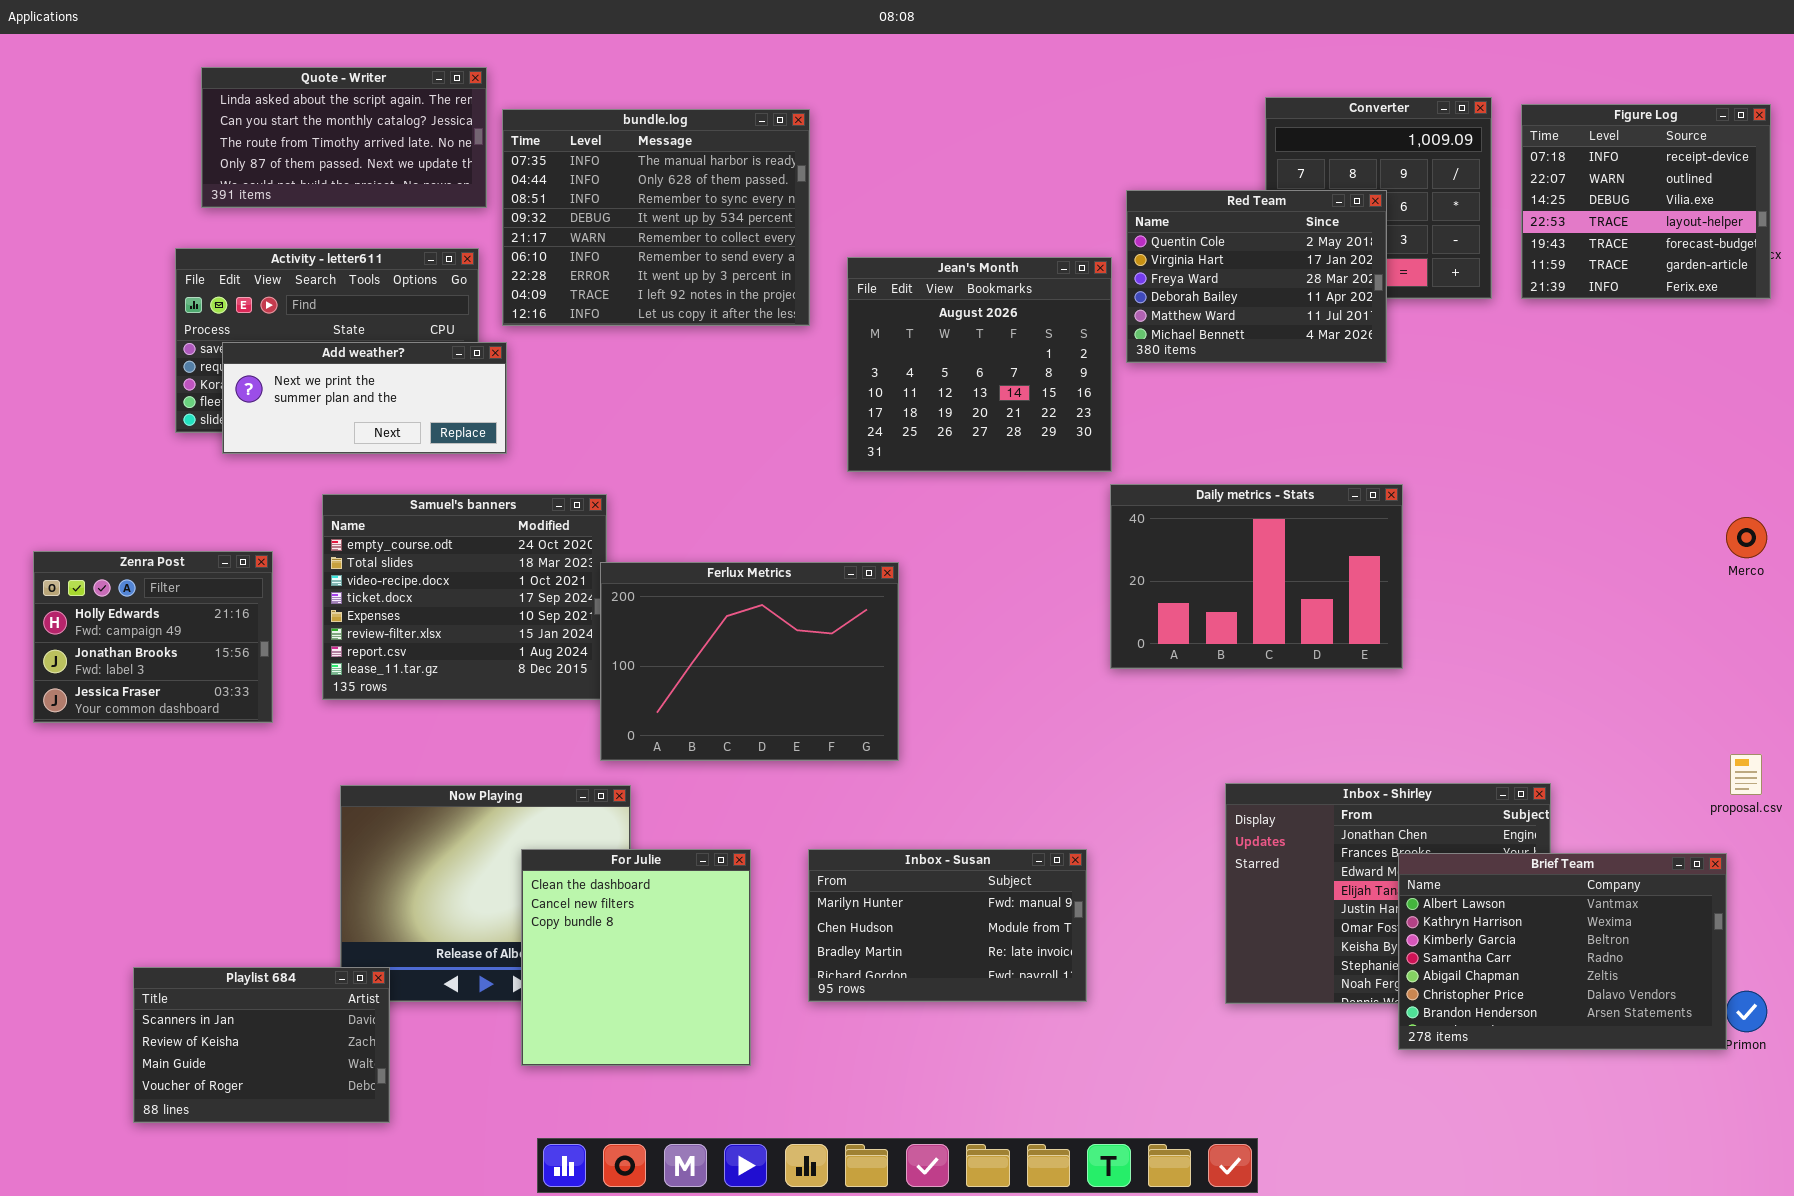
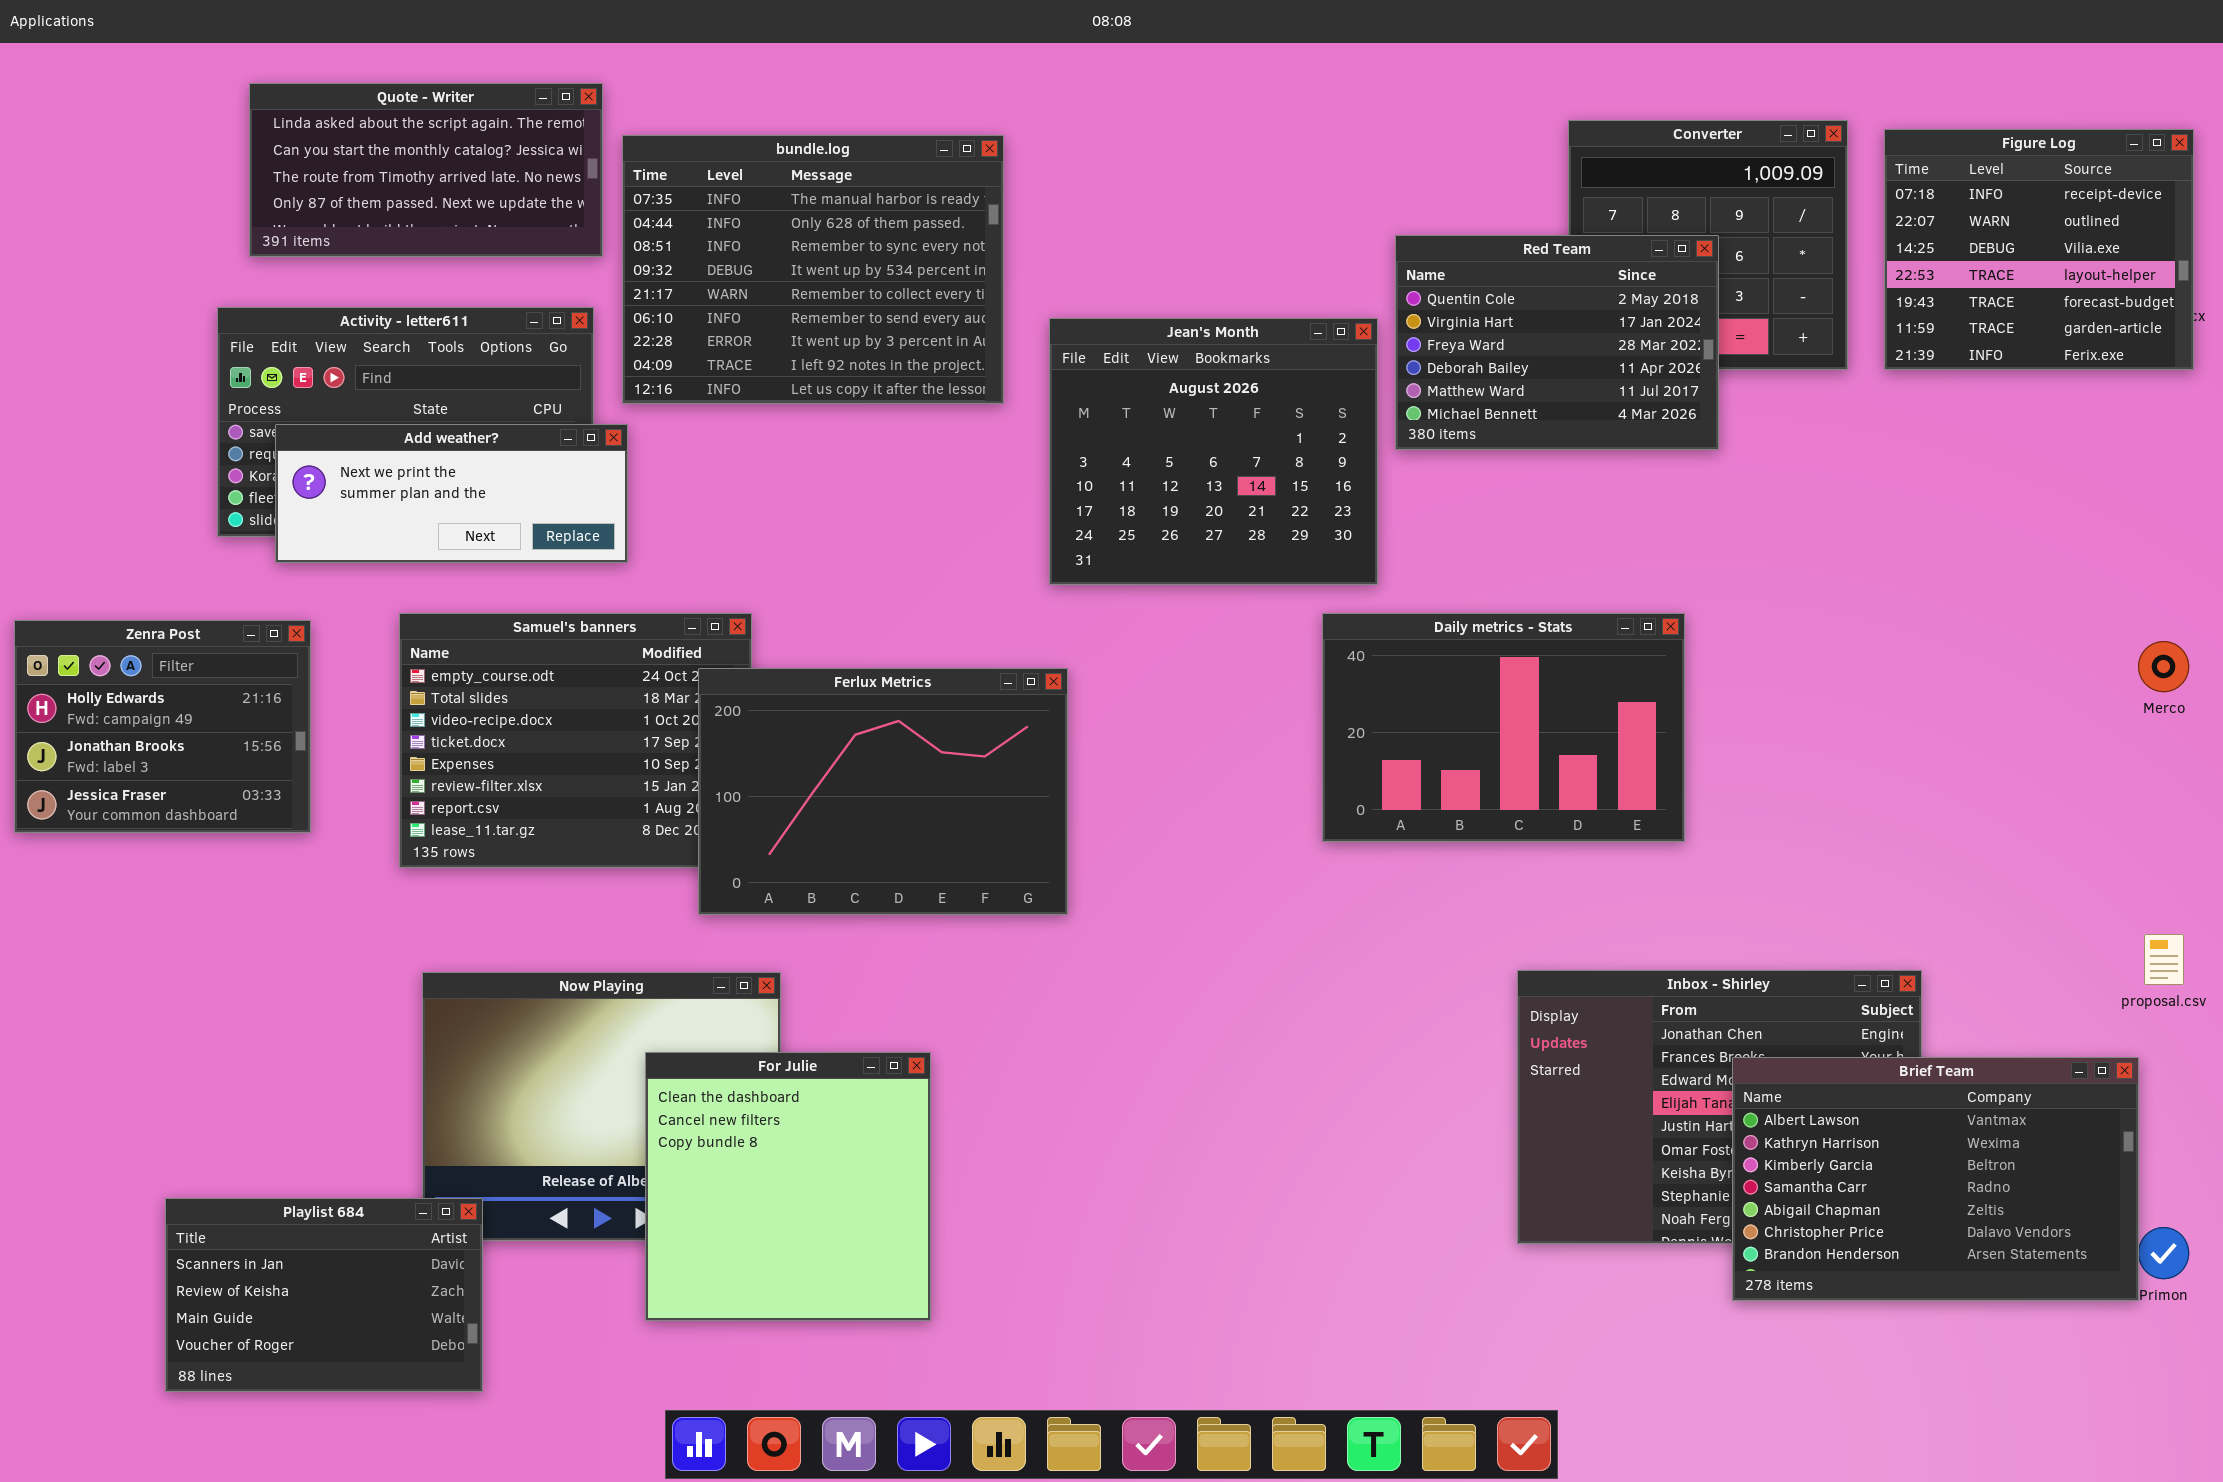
Daily metrics - Stats: [1110,484,1403,669] -> [1322,613,1685,842], moved
Zenra Post: [33,551,273,723] -> [14,620,311,833], moved
Ferlux Metrics: [600,562,899,761] -> [698,668,1068,915], moved
Inbox - Susan: [808,849,1087,1002] -> none, closed

